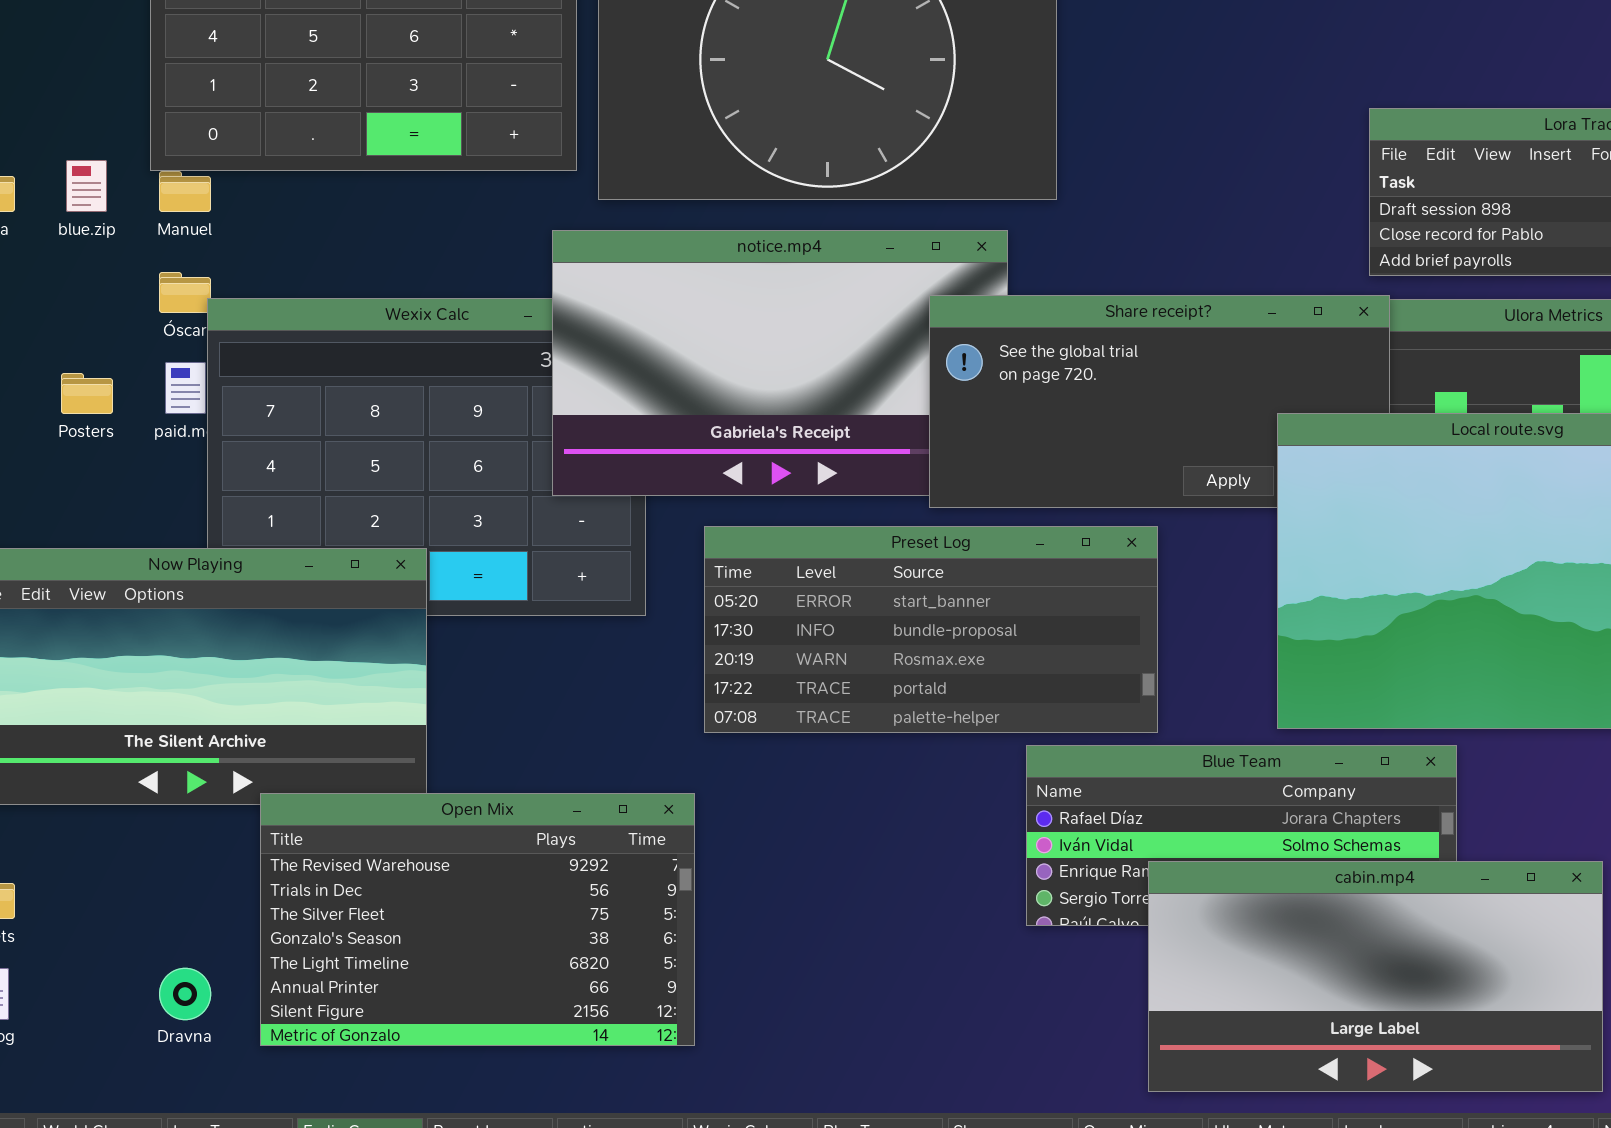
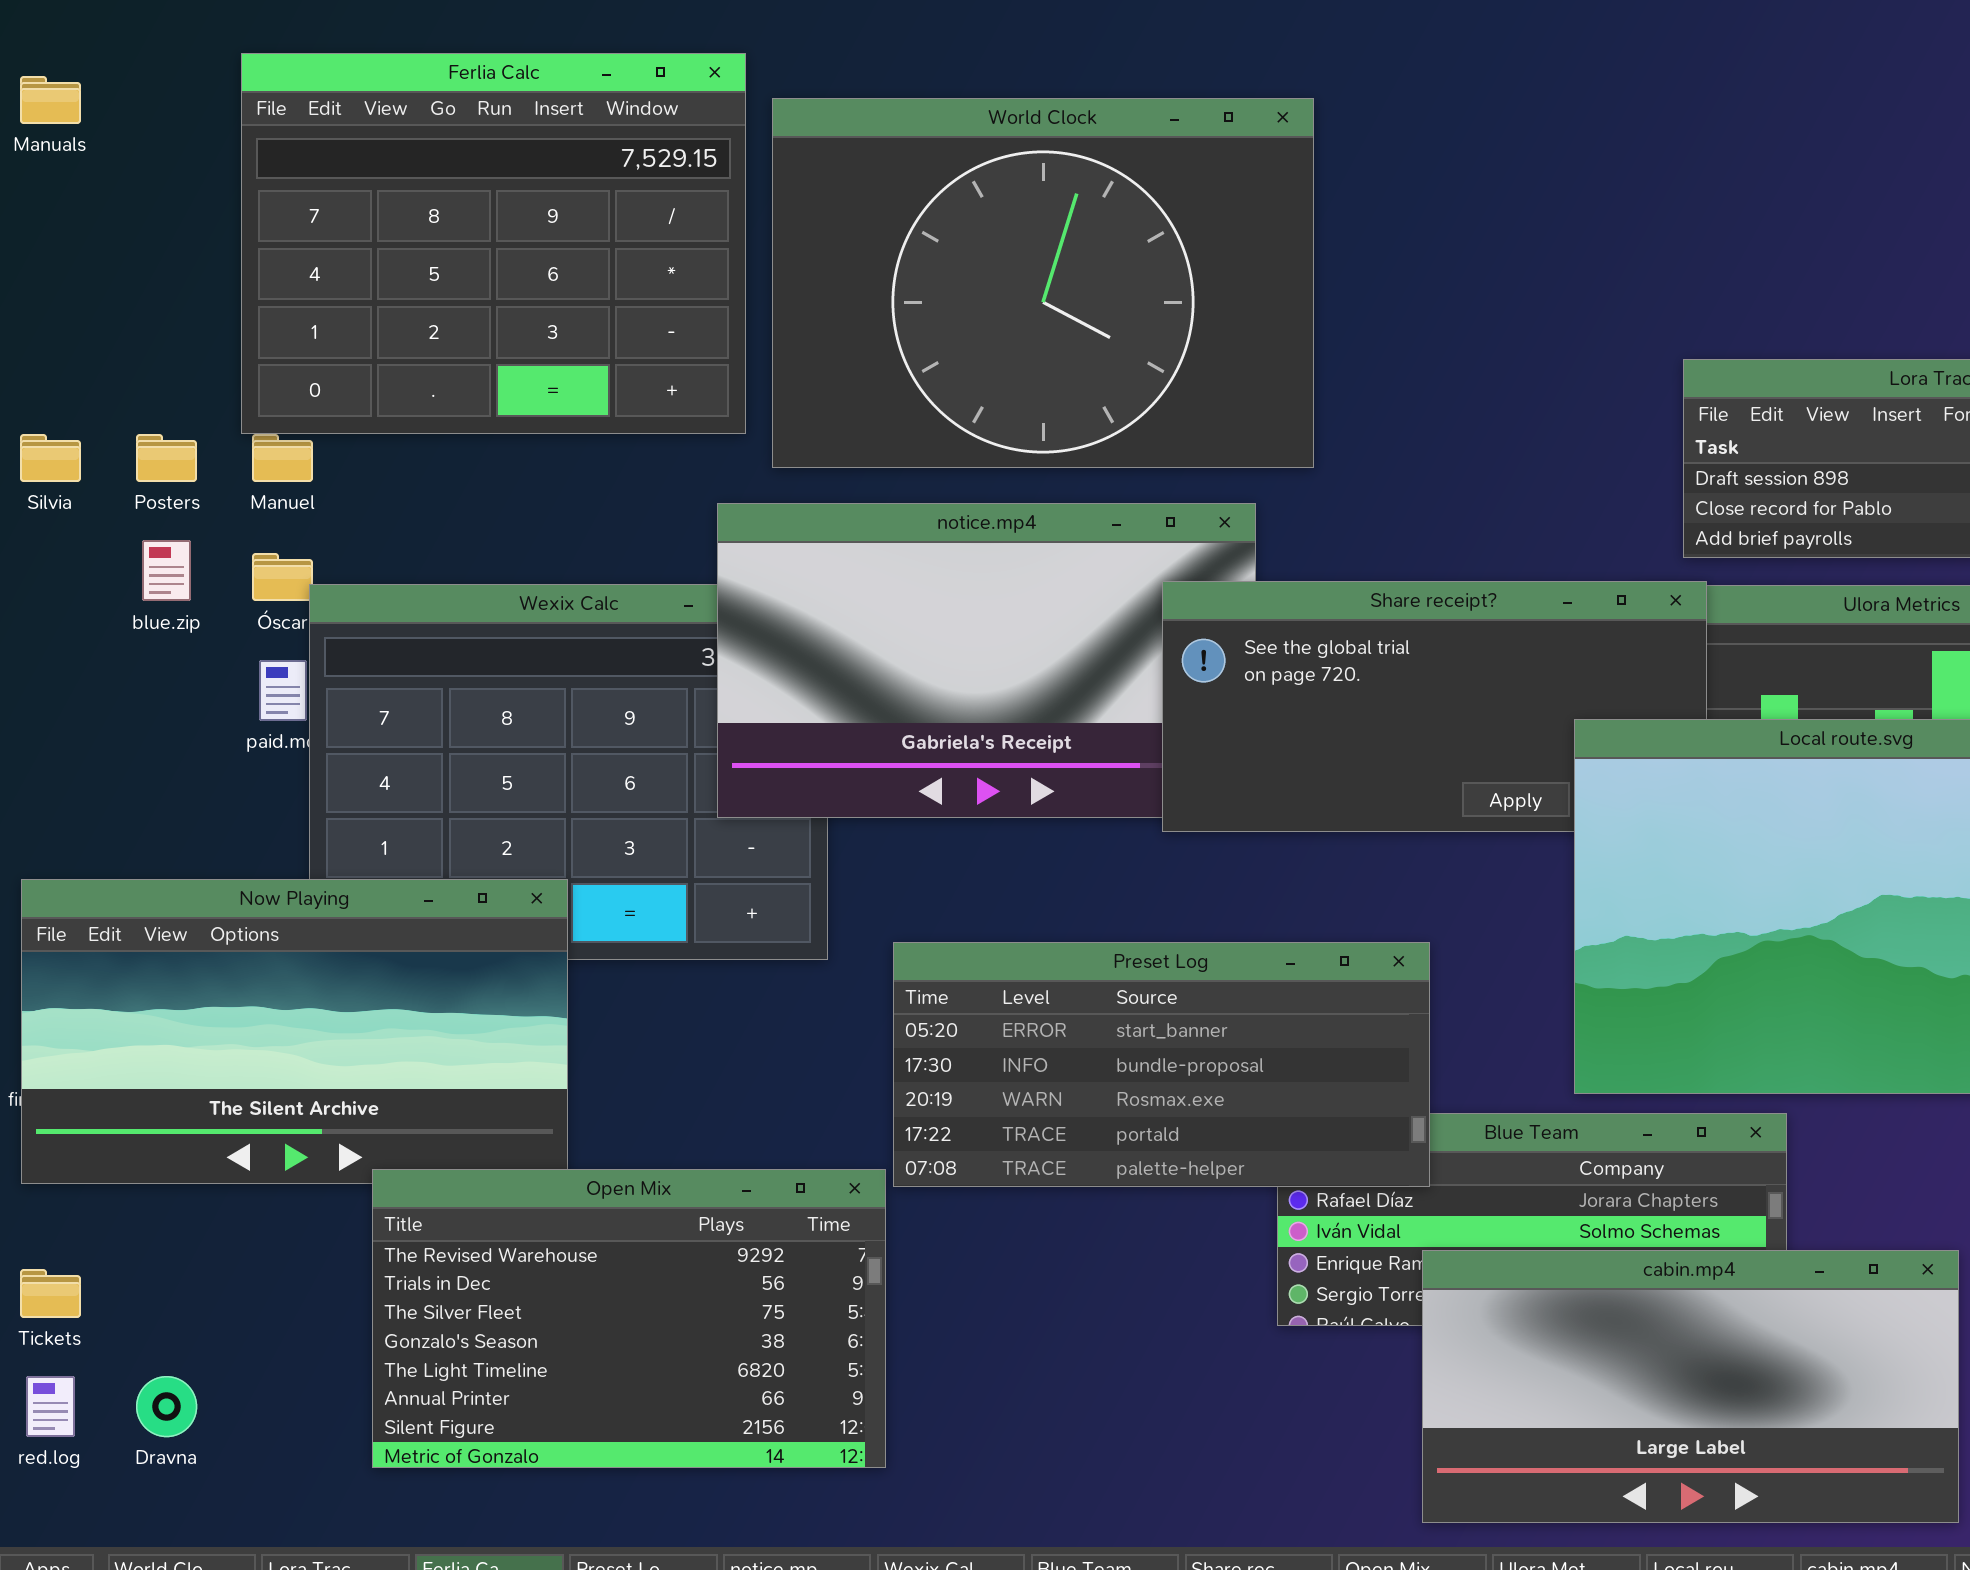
blue.zip: [66,160,107,212] -> [142,540,191,601], moved
Posters: [61,373,113,414] -> [136,434,197,482], moved
Preset Log: [704,526,1158,733] -> [893,942,1430,1187], moved
Dravna: [159,968,211,1020] -> [136,1376,197,1437], moved

